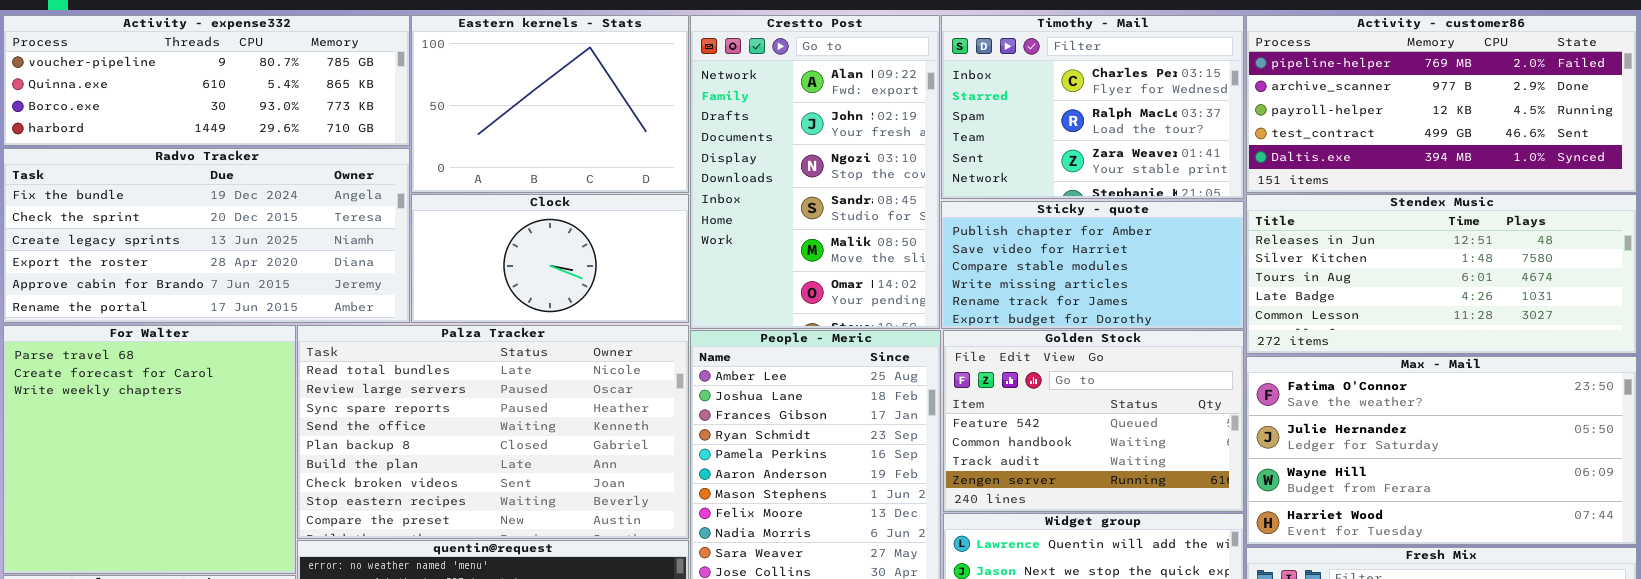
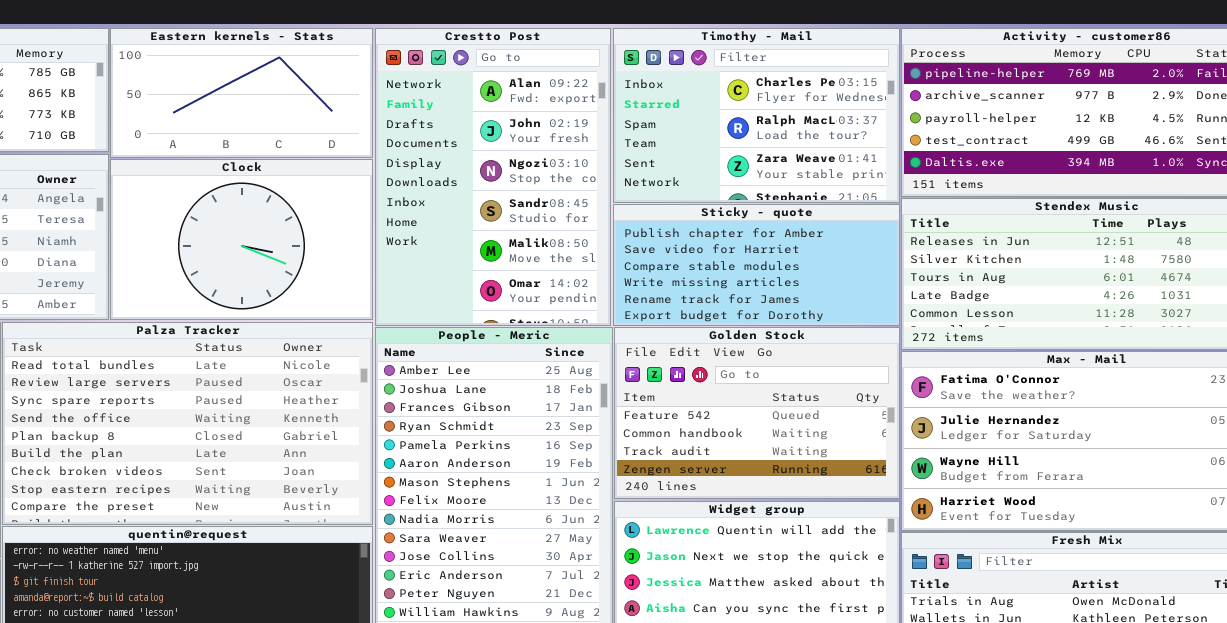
Eastern kernels - Stats: [411,15,689,193] -> [110,28,373,158], resized
Clock: [411,194,689,323] -> [110,159,373,320], resized

